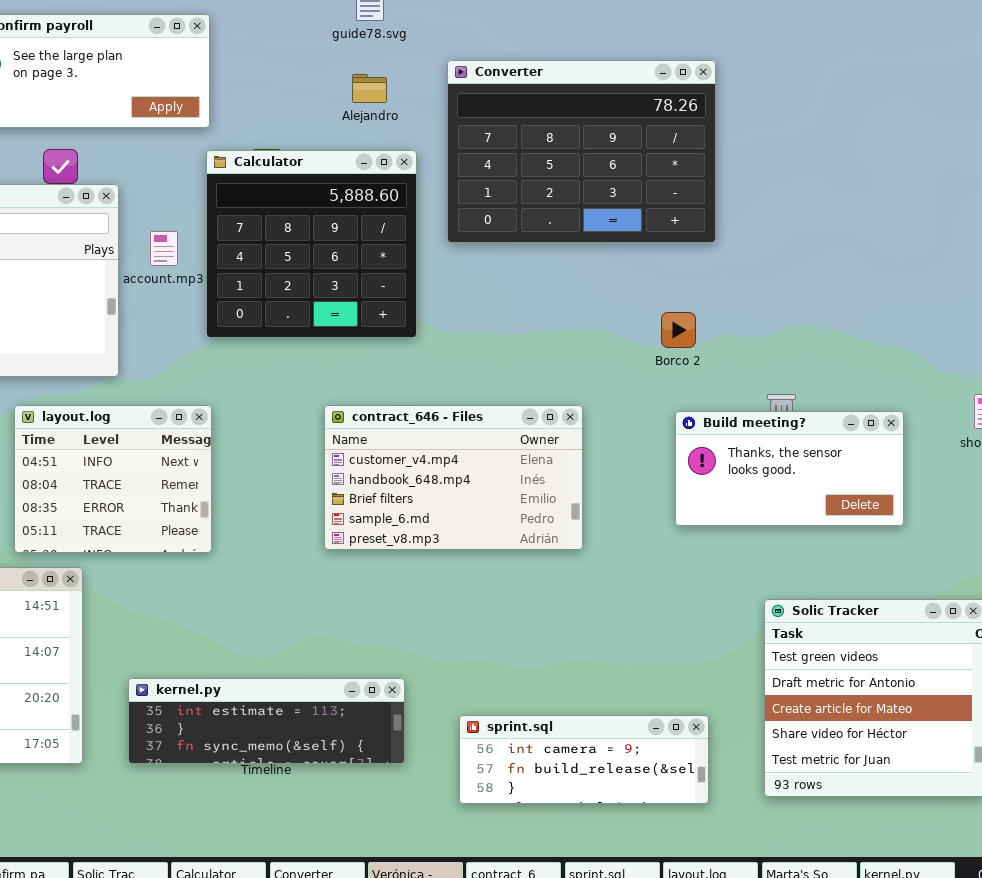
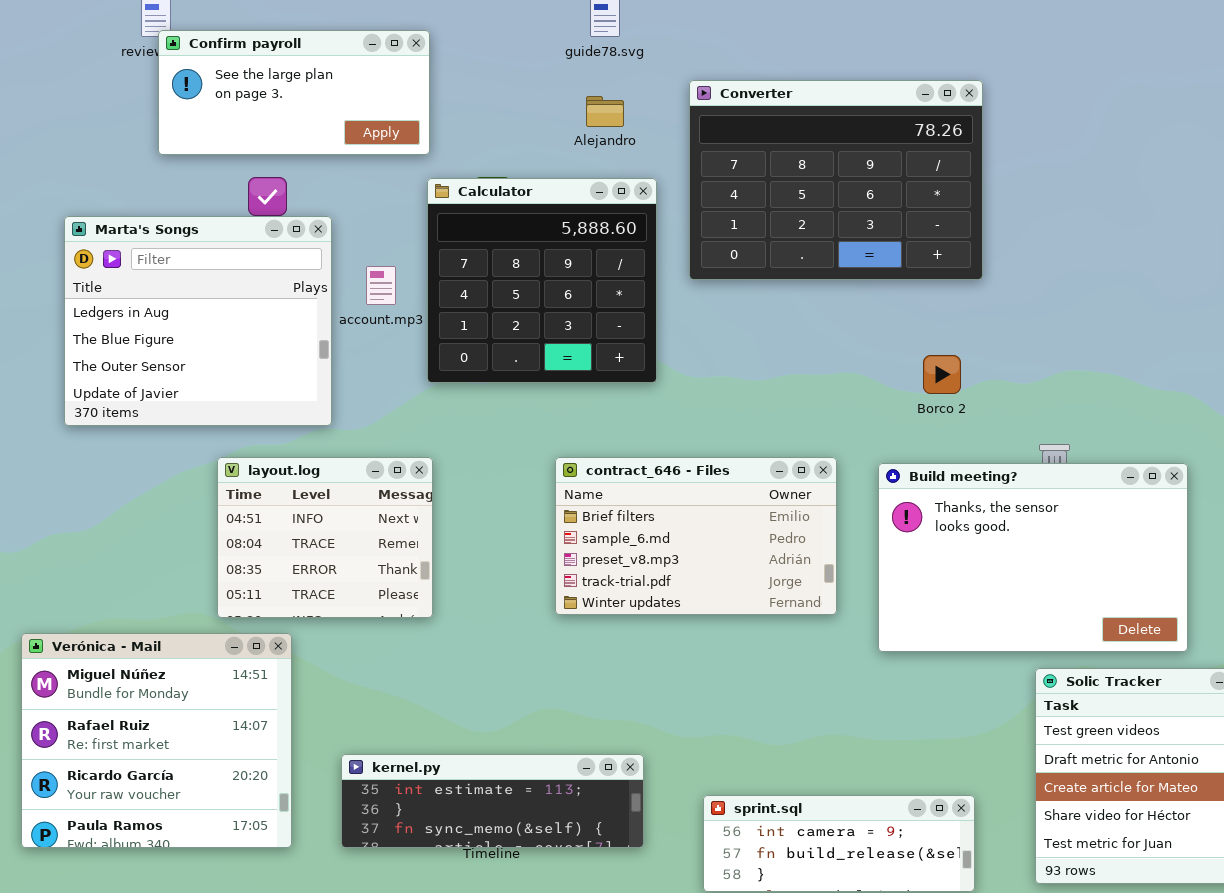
contract_646 - Files: [324,405,583,550] -> [555,457,837,615], scrolled down 2 rows
Build meeting?: [675,411,904,526] -> [878,463,1188,652], resized

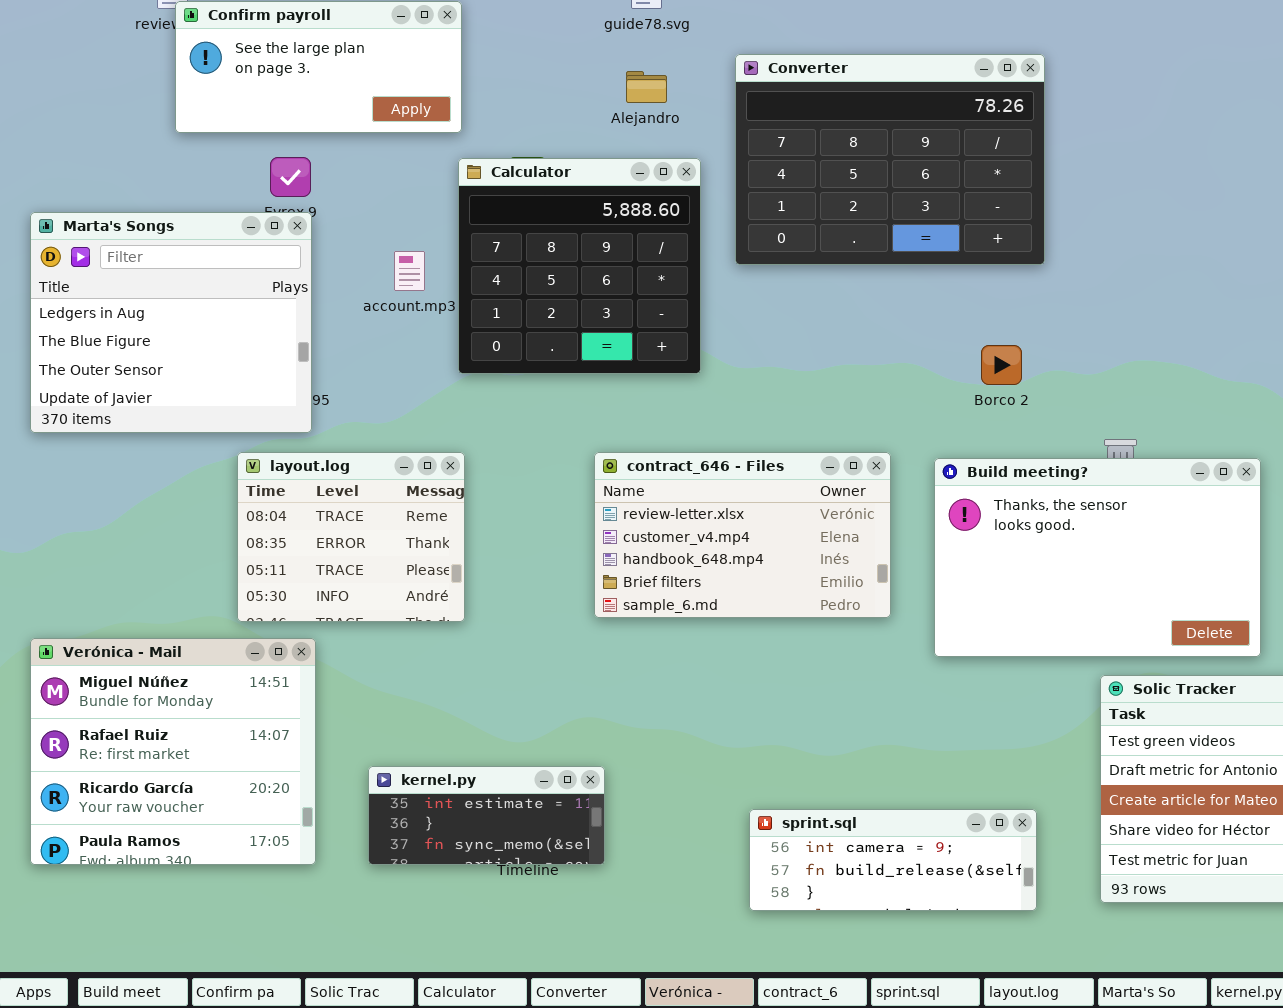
Marta's Songs: [64,216,332,426] -> [30,212,312,433], moved
layout.log: [217,457,433,618] -> [237,452,465,622], scrolled down 1 row
contract_646 - Files: [555,457,837,615] -> [594,452,891,618], scrolled up 3 rows
kernel.py: [341,754,644,848] -> [368,766,605,865], resized

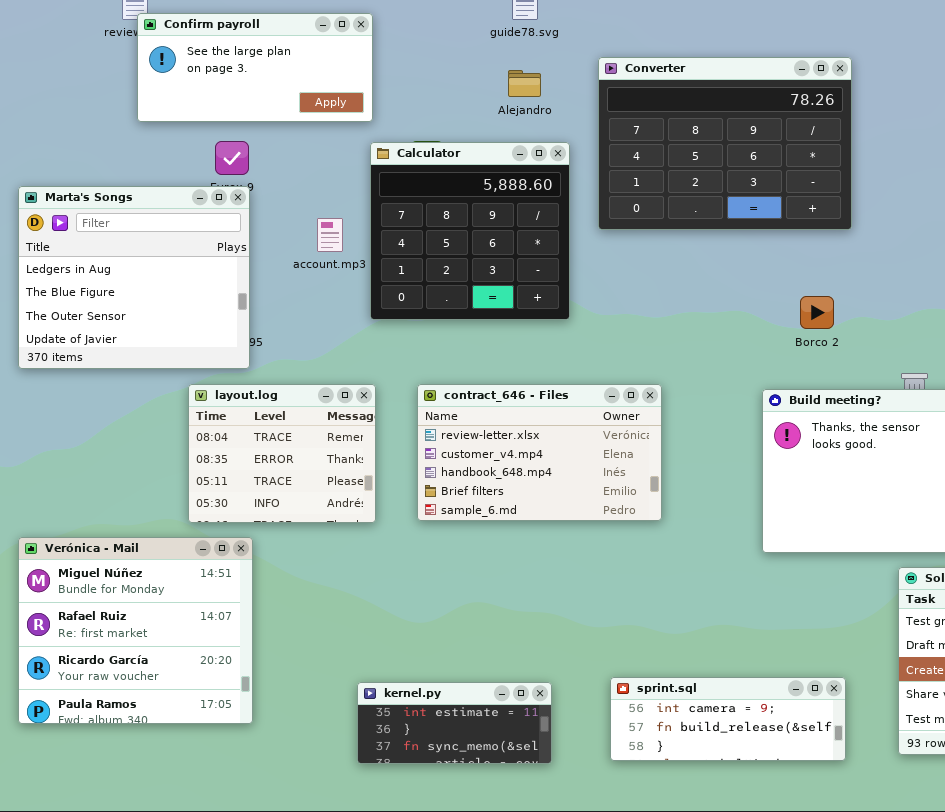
contract_646 - Files: [594,452,891,618] -> [417,384,662,521], moved
kernel.py: [368,766,605,865] -> [357,682,552,764], moved

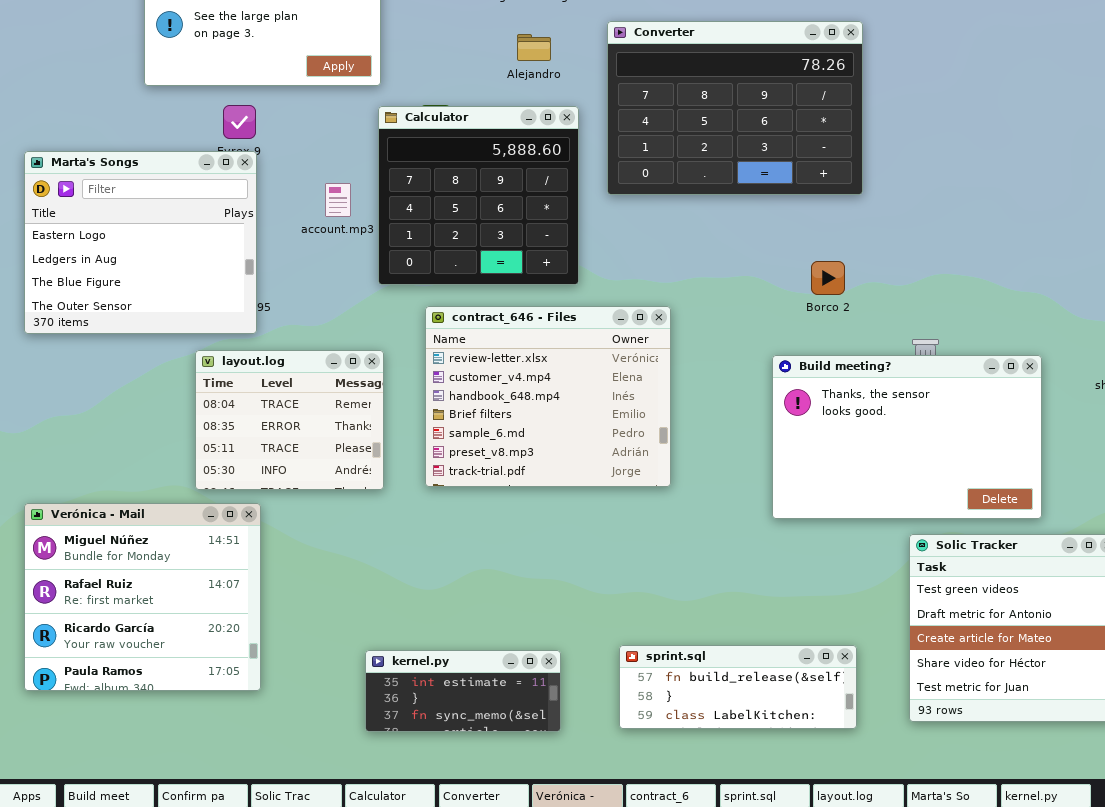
Marta's Songs: [18,186,250,369] -> [24,151,257,334], scrolled up 1 row
contract_646 - Files: [417,384,662,521] -> [425,306,671,487], resized
sprint.sql: [610,677,846,761] -> [619,645,857,729], scrolled down 1 row

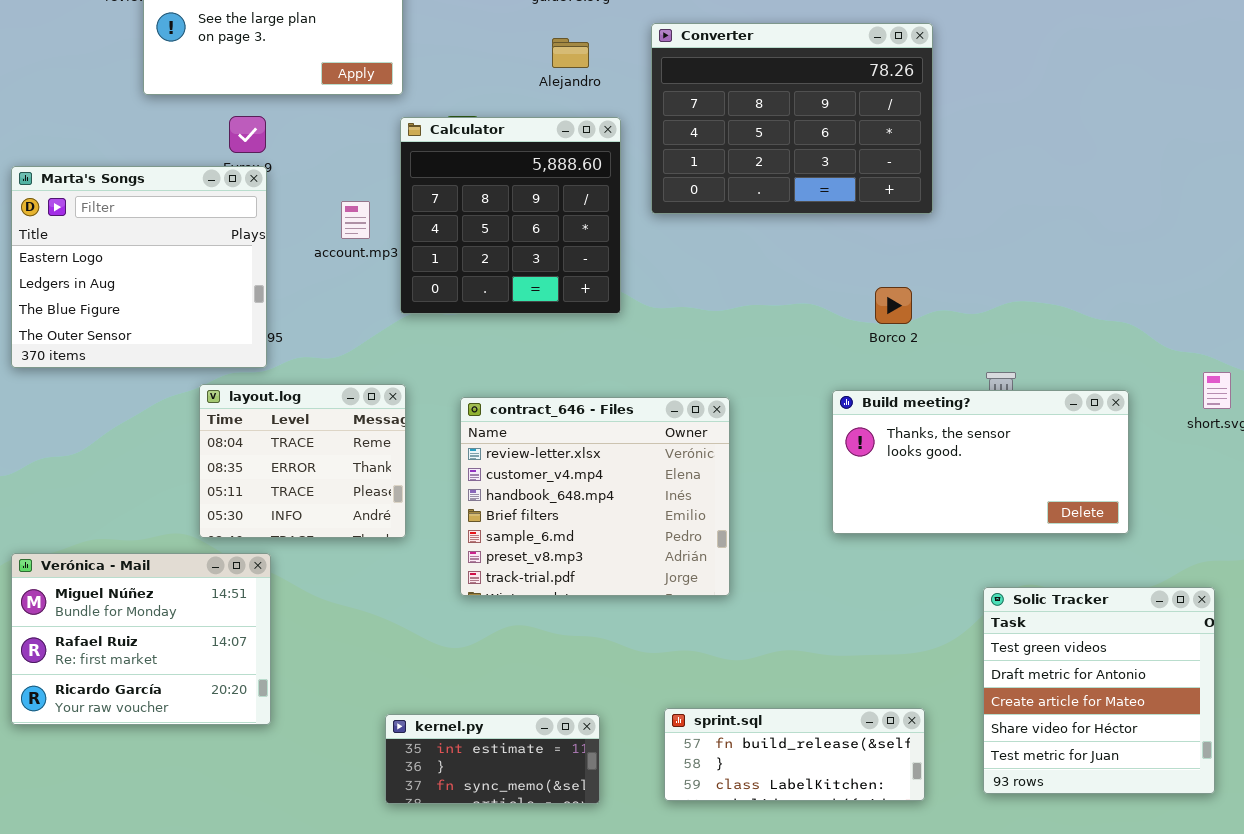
contract_646 - Files: [425,306,671,487] -> [460,397,730,596], moved
Build meeting?: [772,355,1042,519] -> [832,390,1129,534], resized
Verónica - Mail: [24,503,261,691] -> [11,553,271,725], resized

